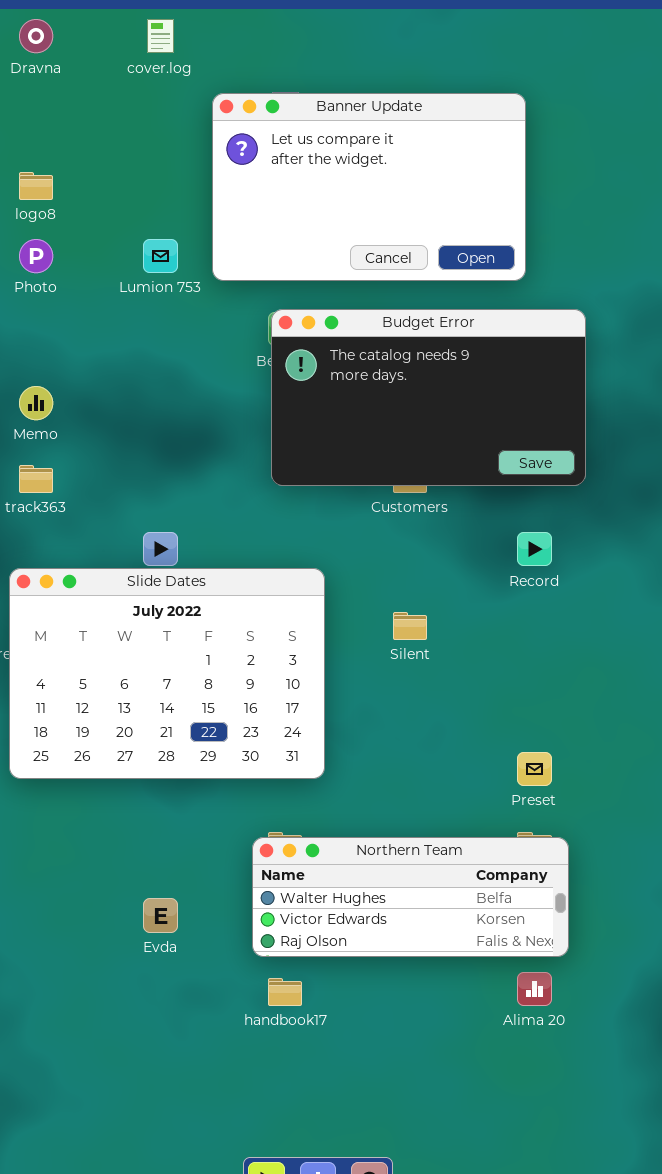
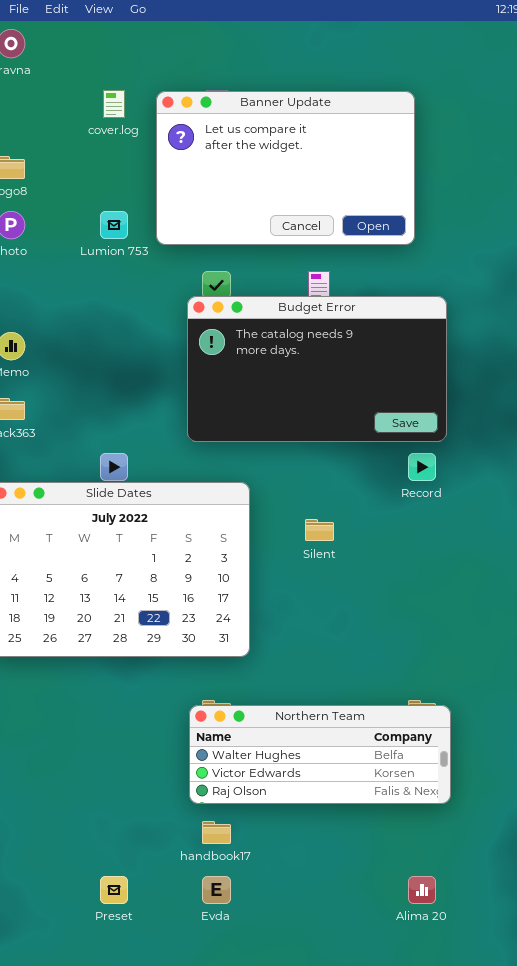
cover.log: [147,19,174,53] -> [103,90,125,118], moved
Budget Error: [271,309,586,486] -> [187,296,447,442], moved
Preset: [517,752,552,786] -> [100,876,128,904], moved
Evda: [143,898,178,933] -> [202,876,231,904], moved
Alima 20: [517,972,552,1006] -> [408,876,436,904], moved

